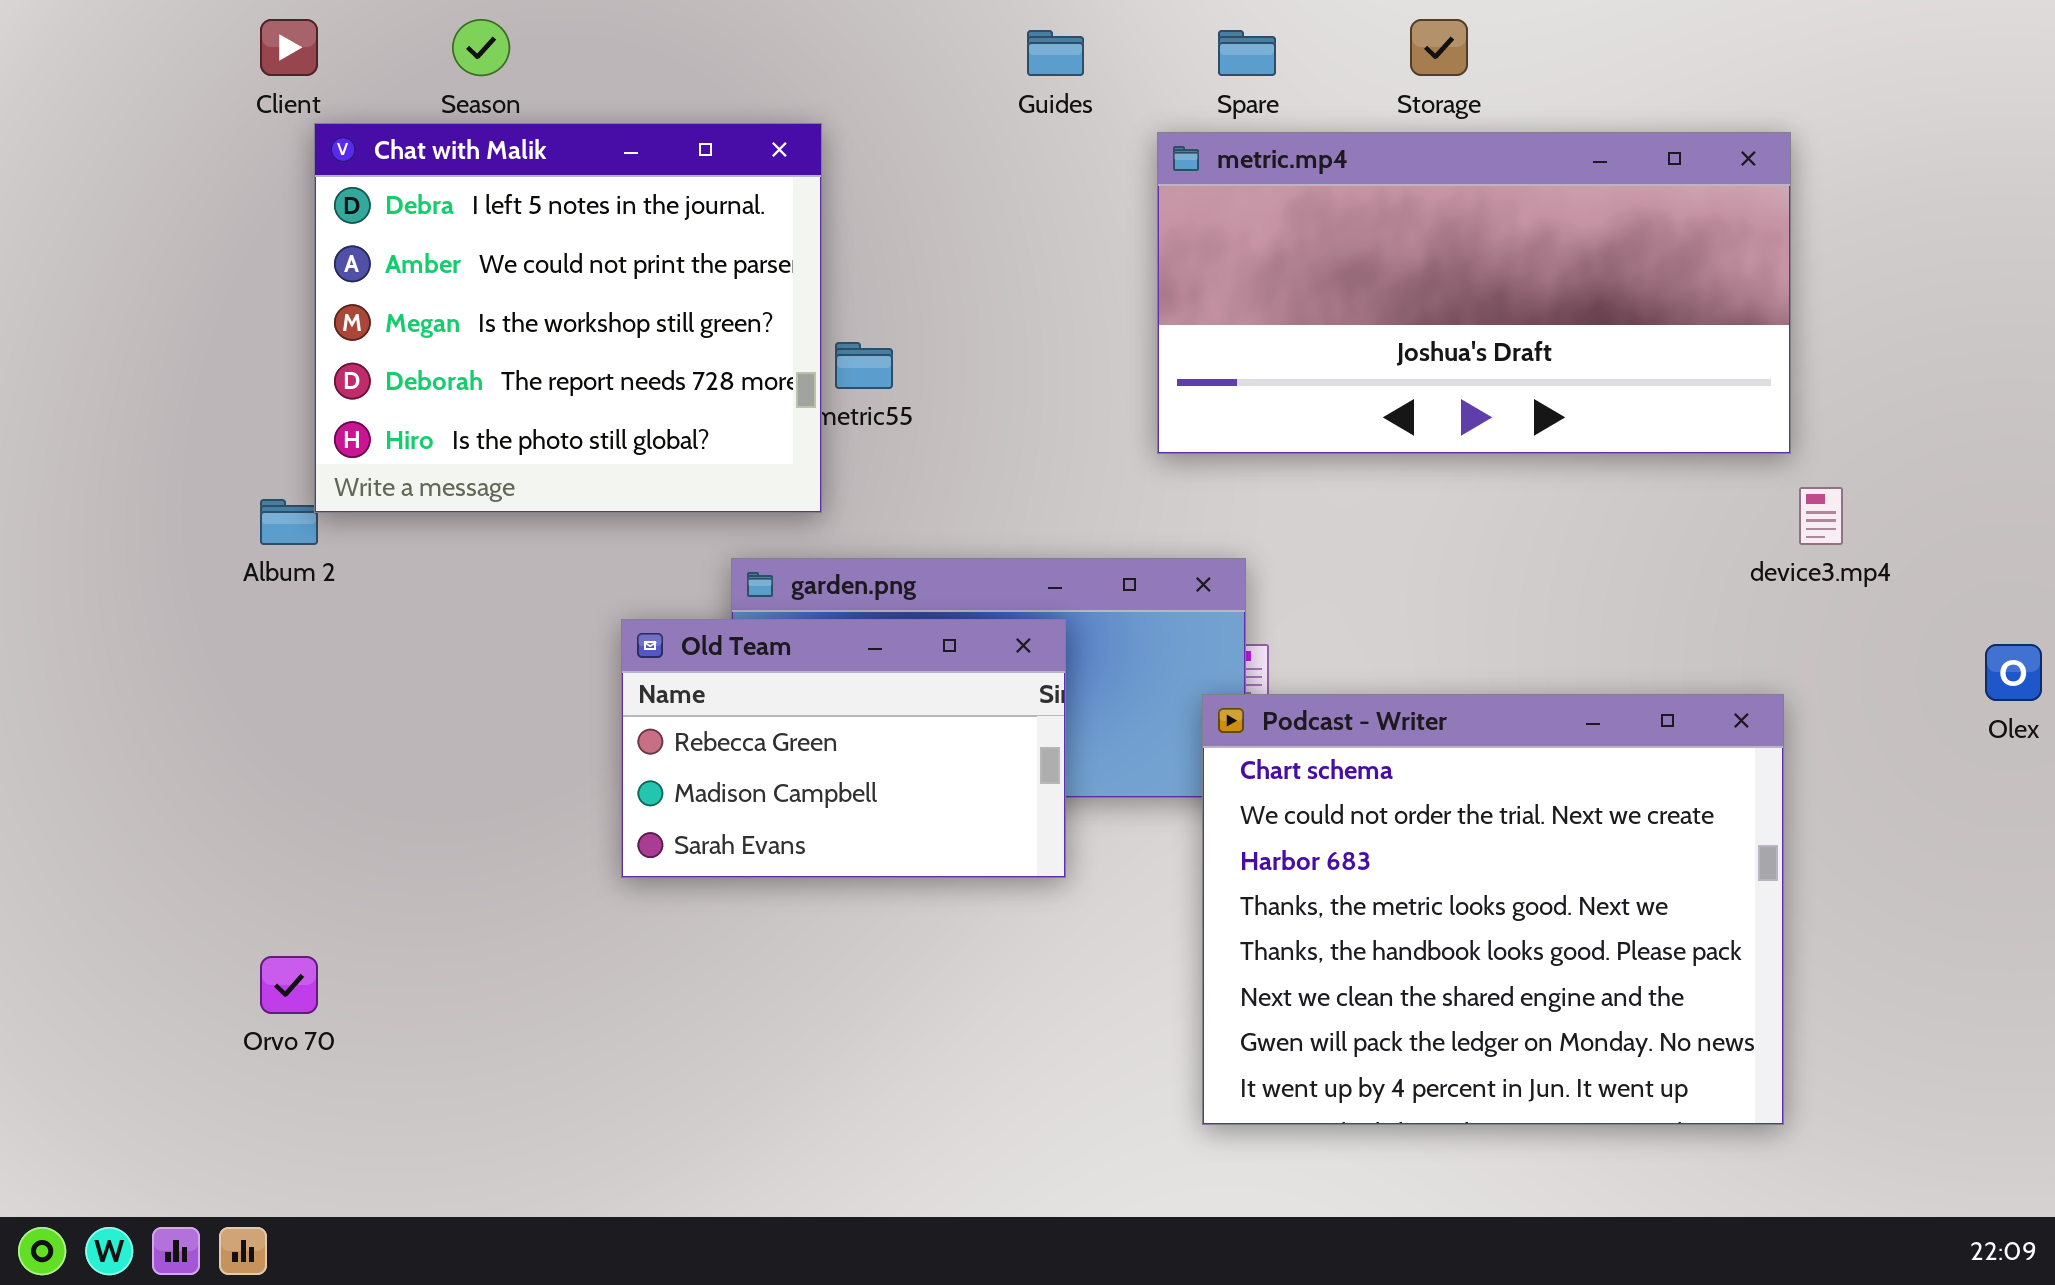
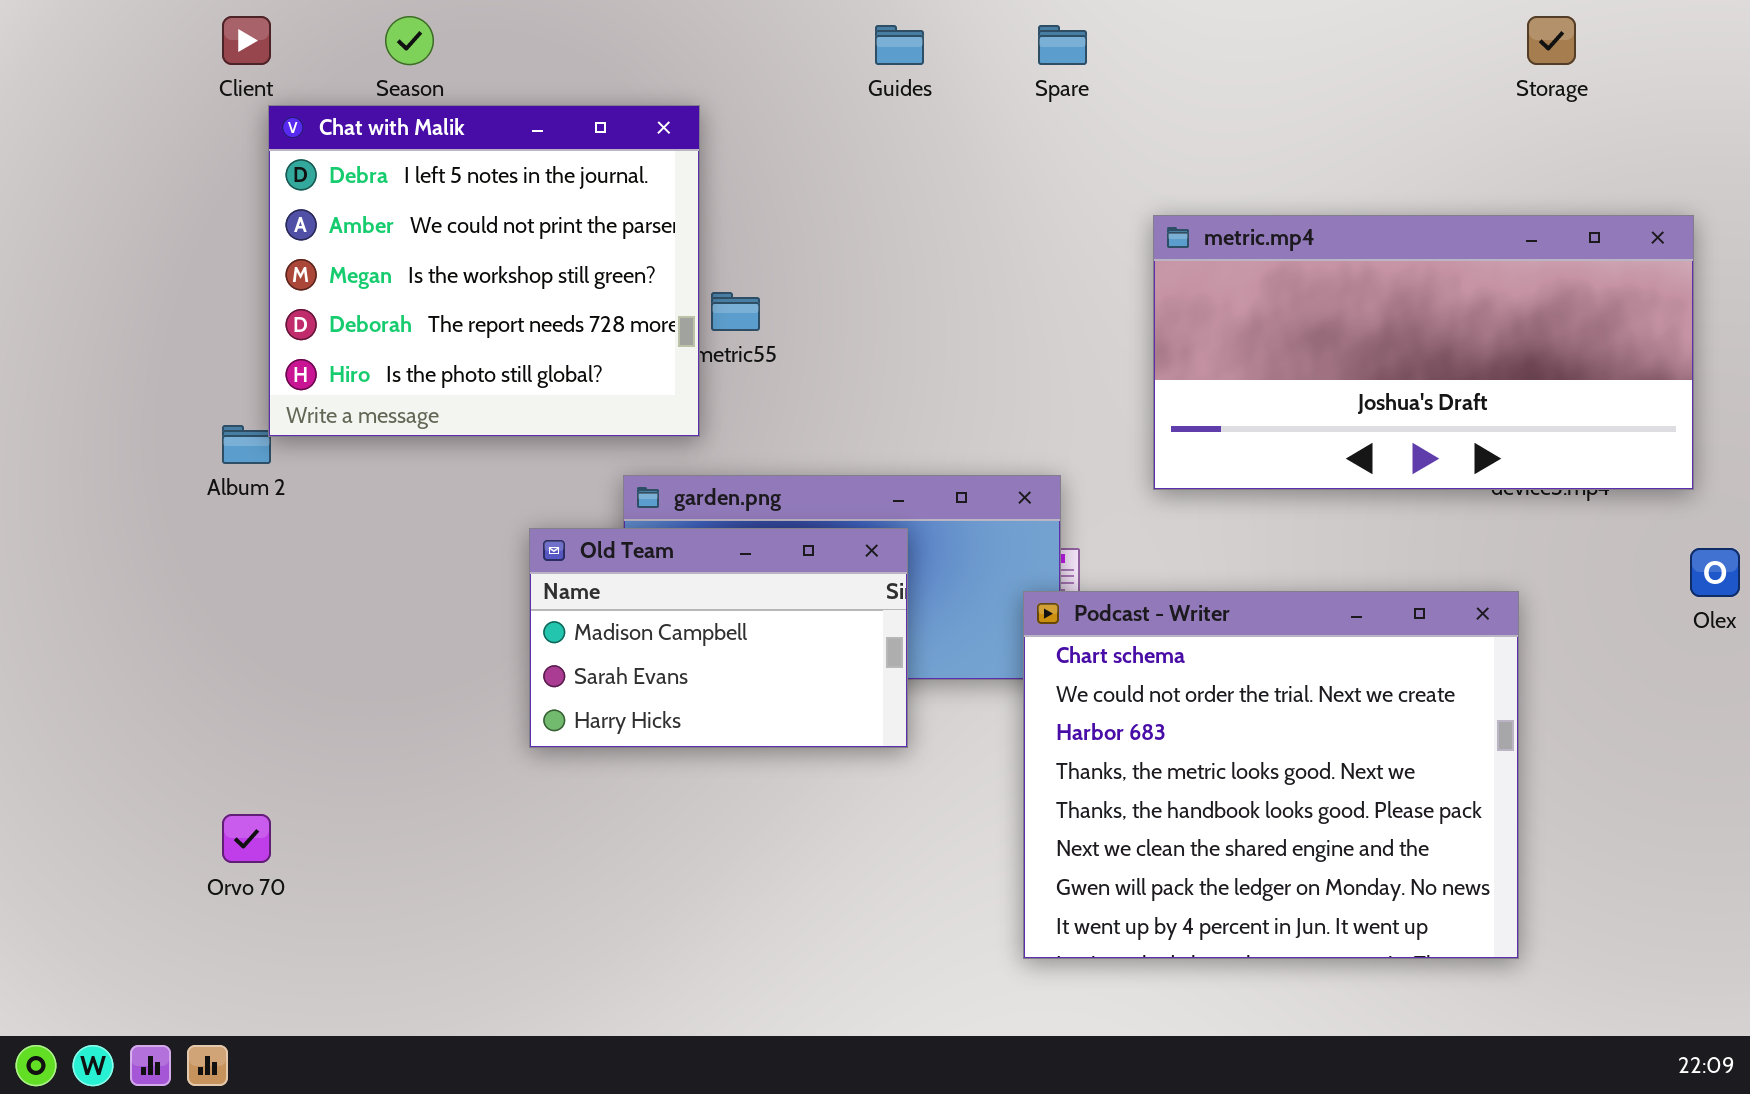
Storage: [1410,19,1468,76] -> [1527,16,1576,65], moved
metric.mp4: [1157,132,1791,454] -> [1153,215,1694,490], moved
Old Team: [621,619,1066,878] -> [529,528,908,748], scrolled down 1 row

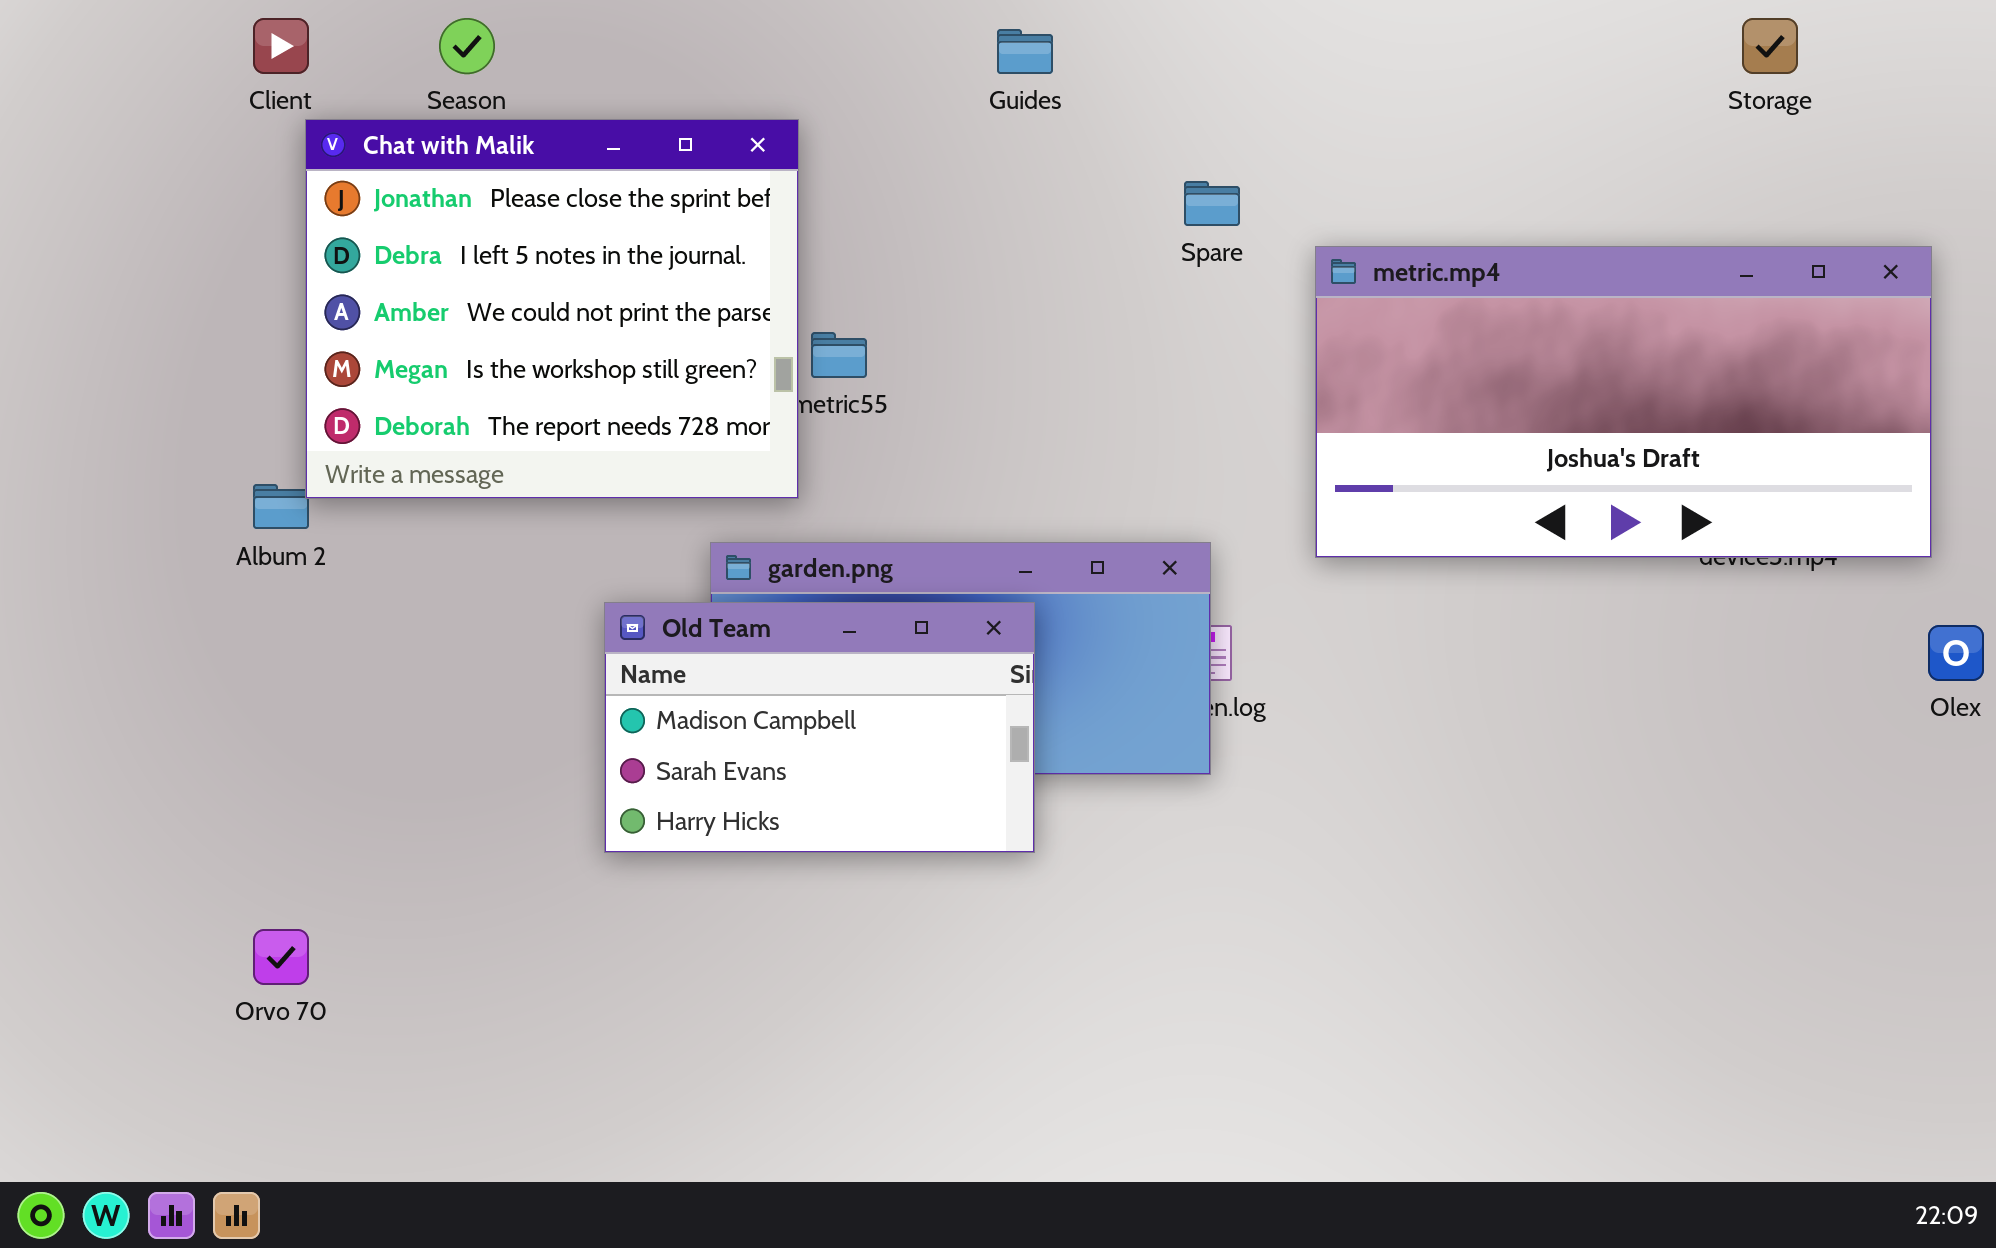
Spare: [1038,25,1087,65] -> [1184,181,1240,226], moved
Chat with Malik: [268,105,700,437] -> [305,119,799,499], scrolled up 1 row
Podcast - Writer: [1023,591,1519,959] -> none, closed

